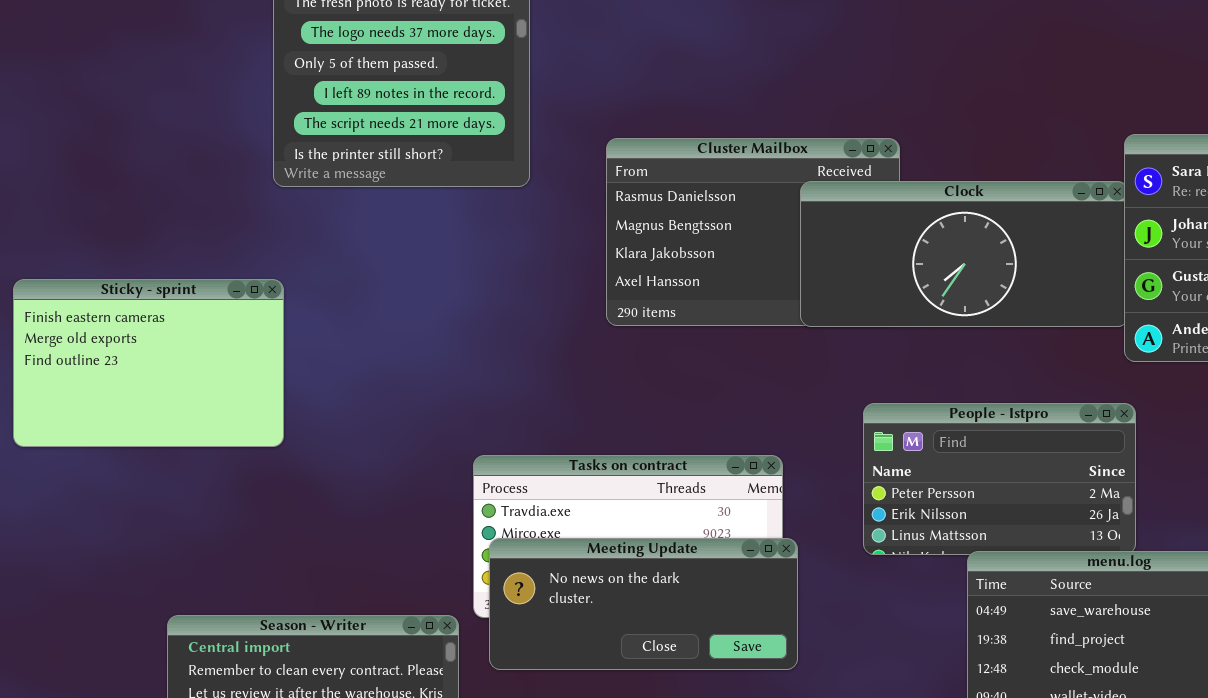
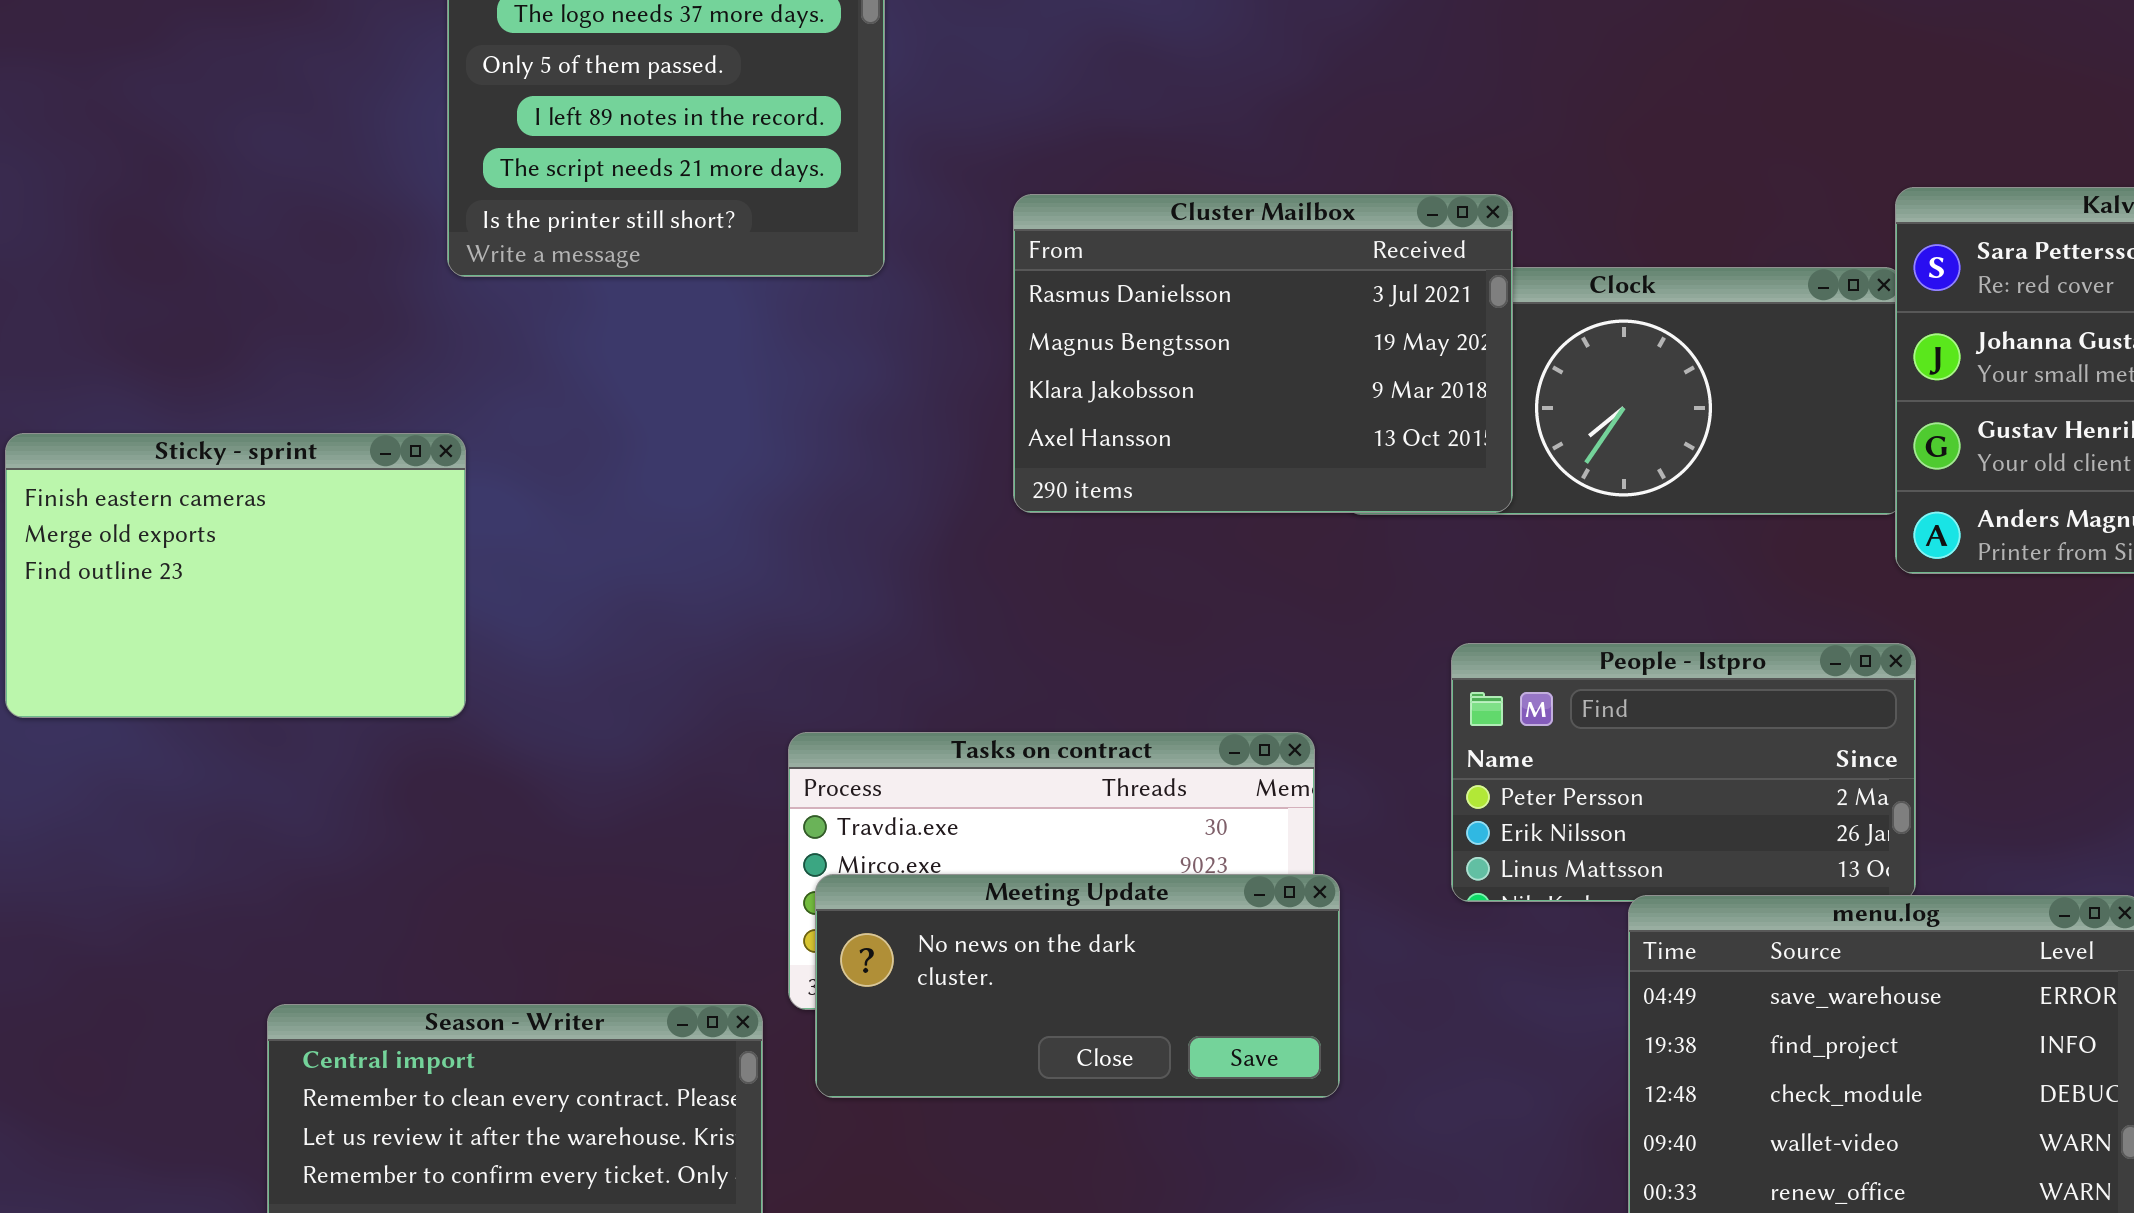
Cluster Mailbox: [606,138,900,326] -> [1013,194,1513,513], raised

